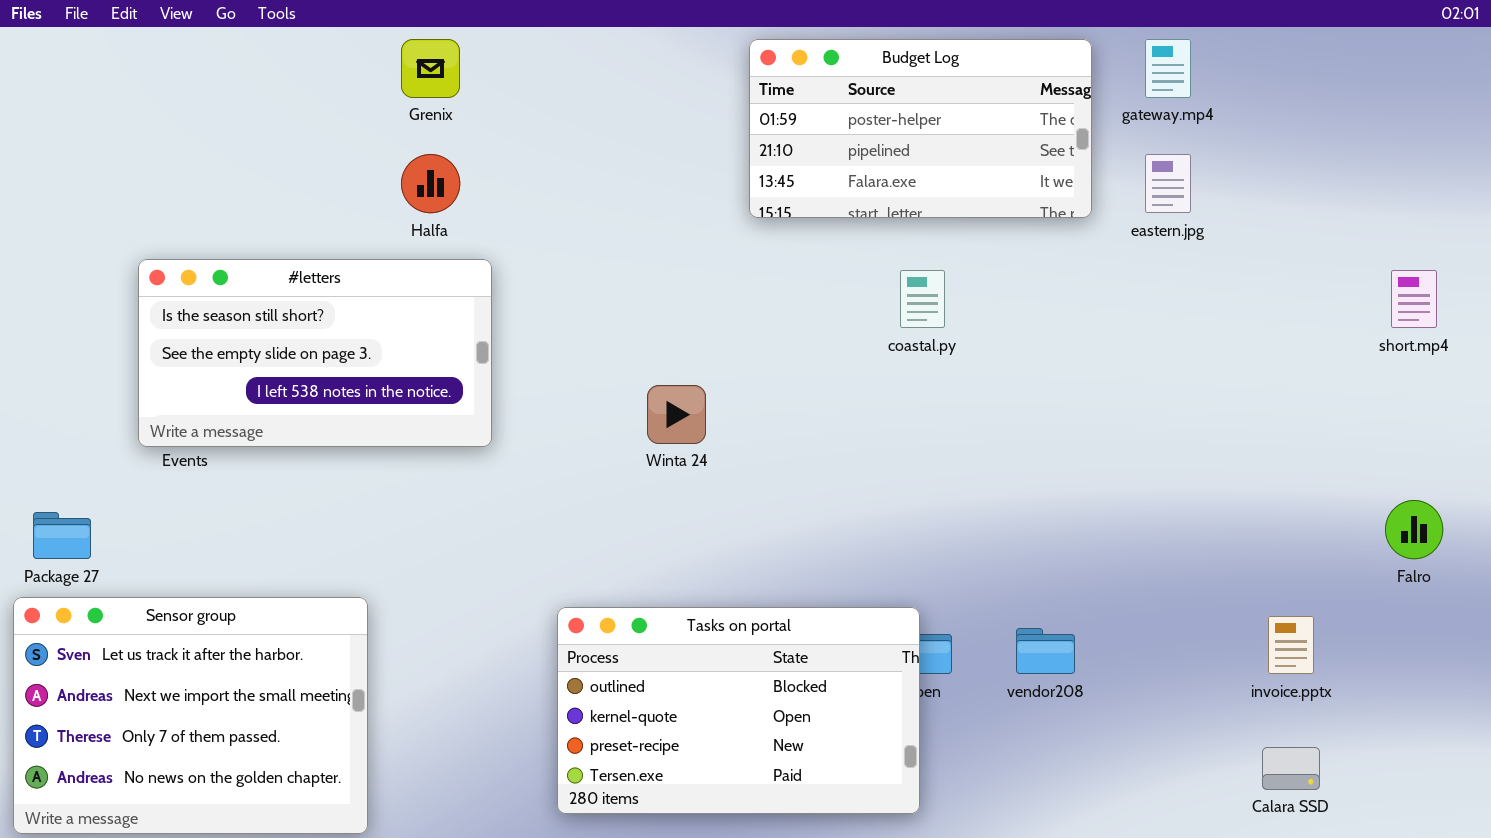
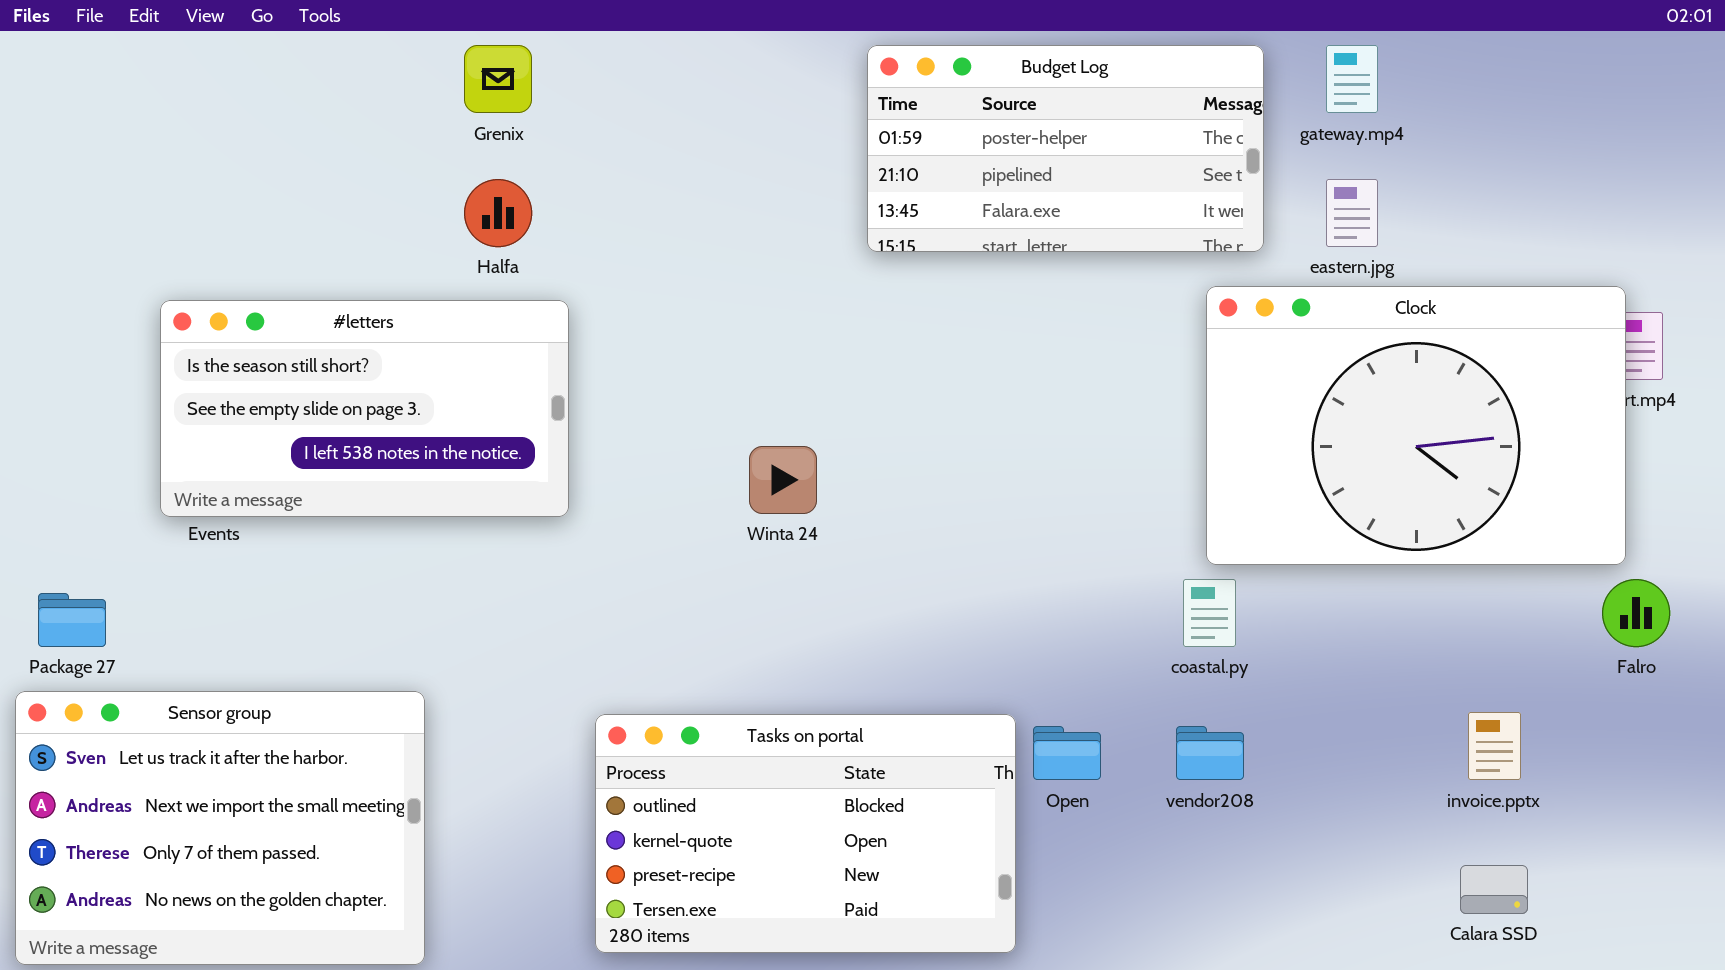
Clock: none -> [1206,286,1626,565], opened
coastal.py: [900,270,945,328] -> [1183,579,1236,647], moved
Tasks on portal: [557,607,920,814] -> [595,714,1016,953], moved

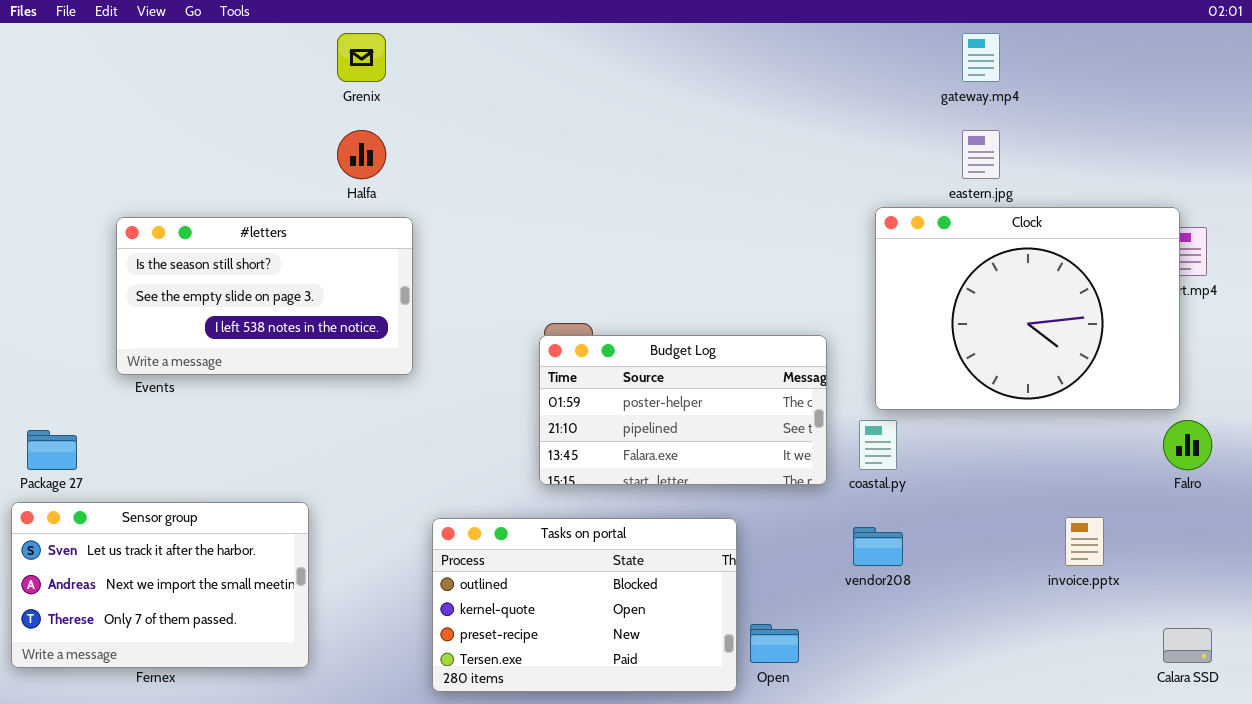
Budget Log: [867,45,1264,252] -> [539,335,827,485], moved
Sensor group: [15,691,425,965] -> [11,502,309,668], resized
Open: [1033,726,1101,780] -> [750,624,799,663], moved
Calara SSD: [1460,865,1528,914] -> [1163,628,1212,663], moved

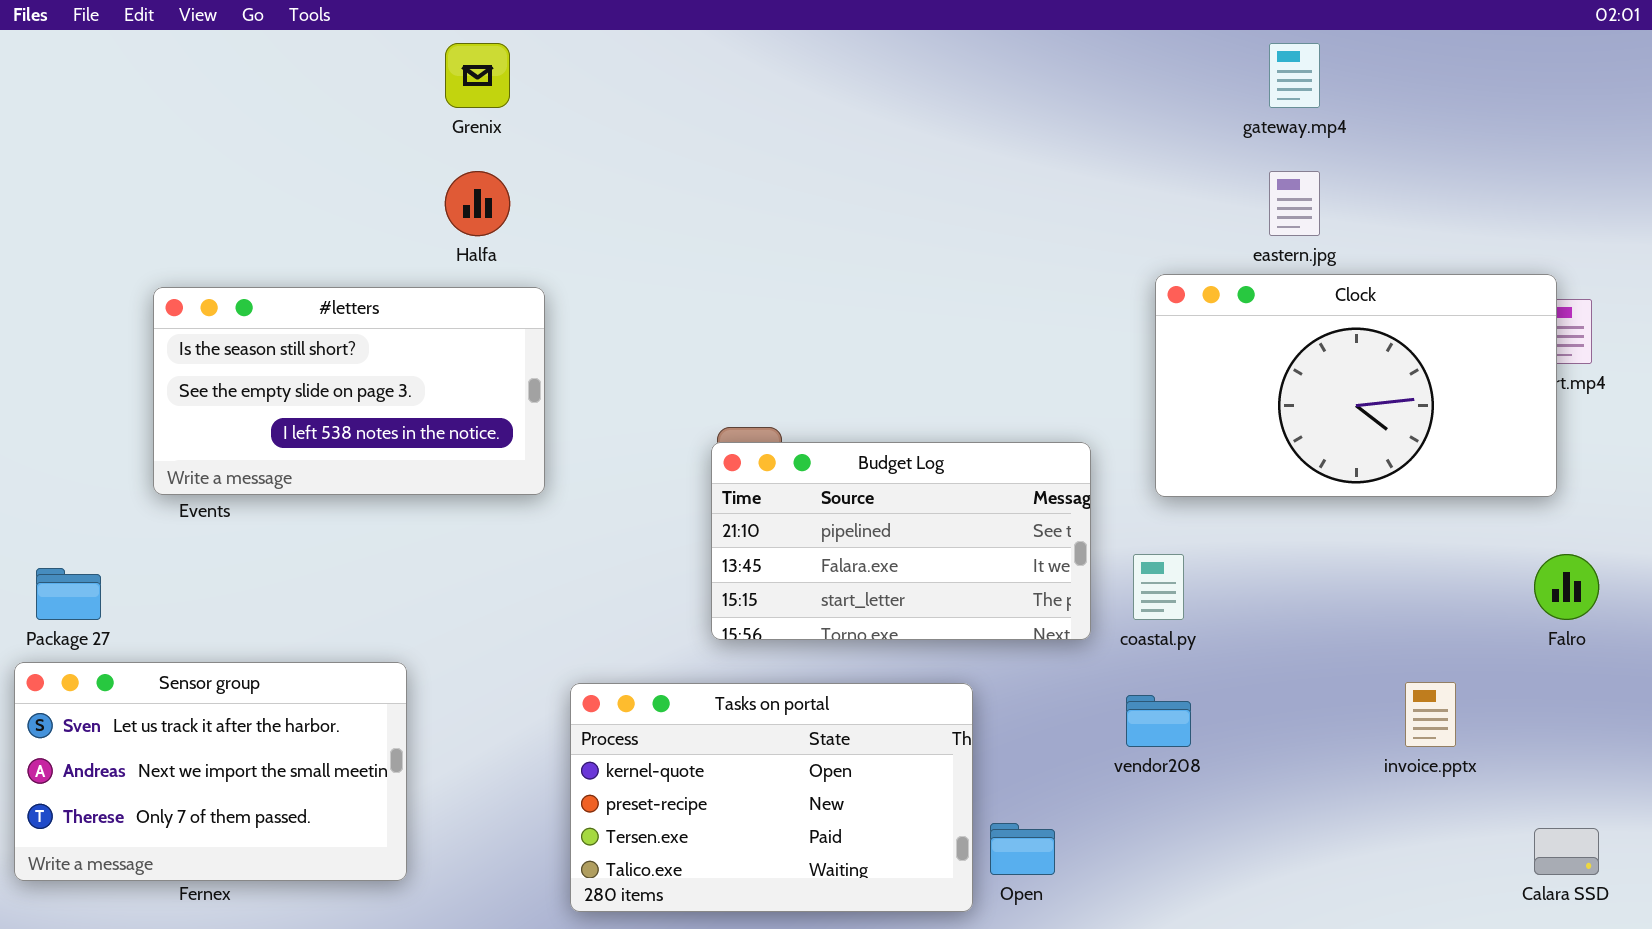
Clock: [875,207,1180,410] -> [1155,274,1557,497], resized
Budget Log: [539,335,827,485] -> [711,442,1091,640], scrolled down 1 row
Tasks on portal: [432,518,737,692] -> [570,683,973,912], scrolled down 1 row

